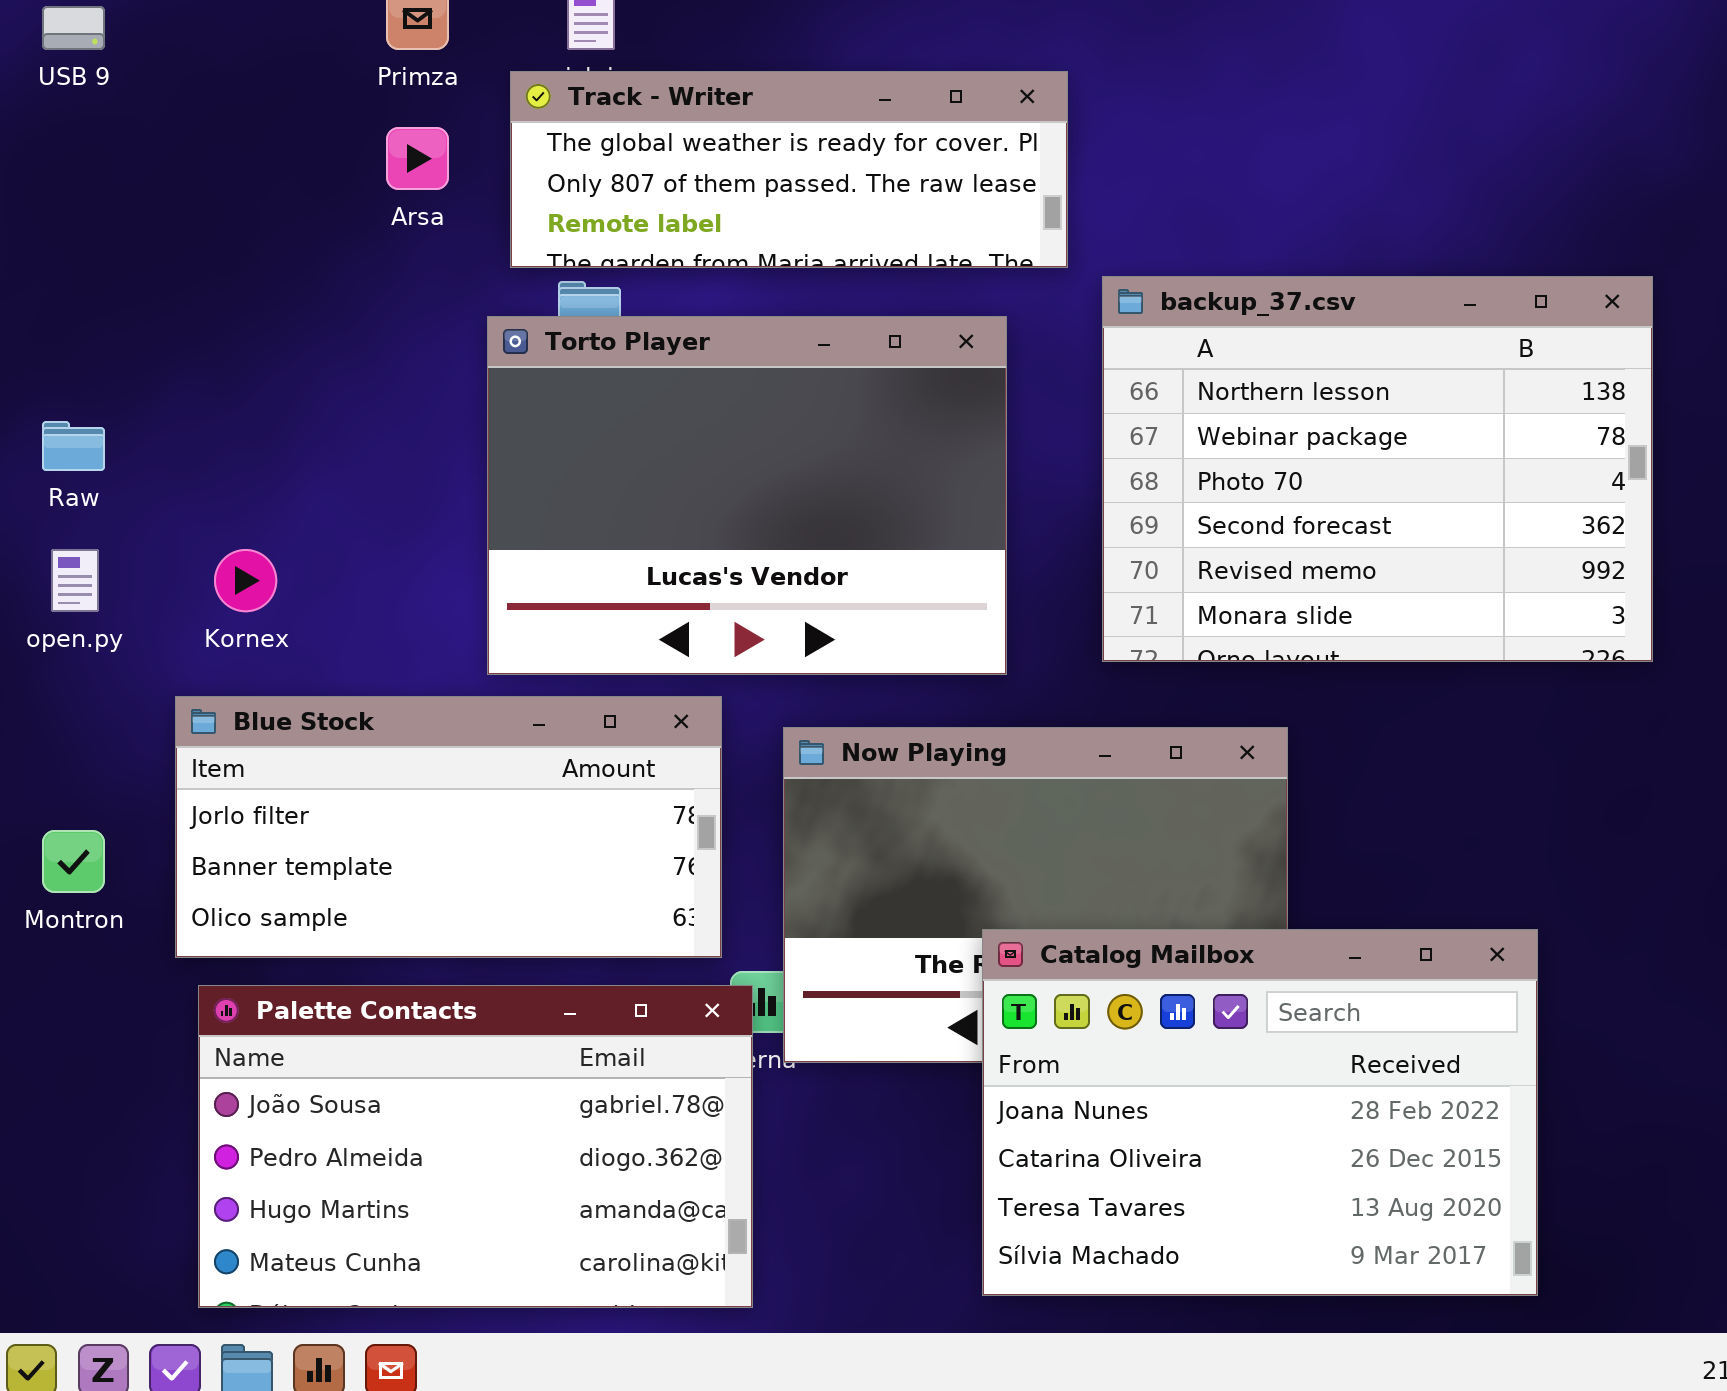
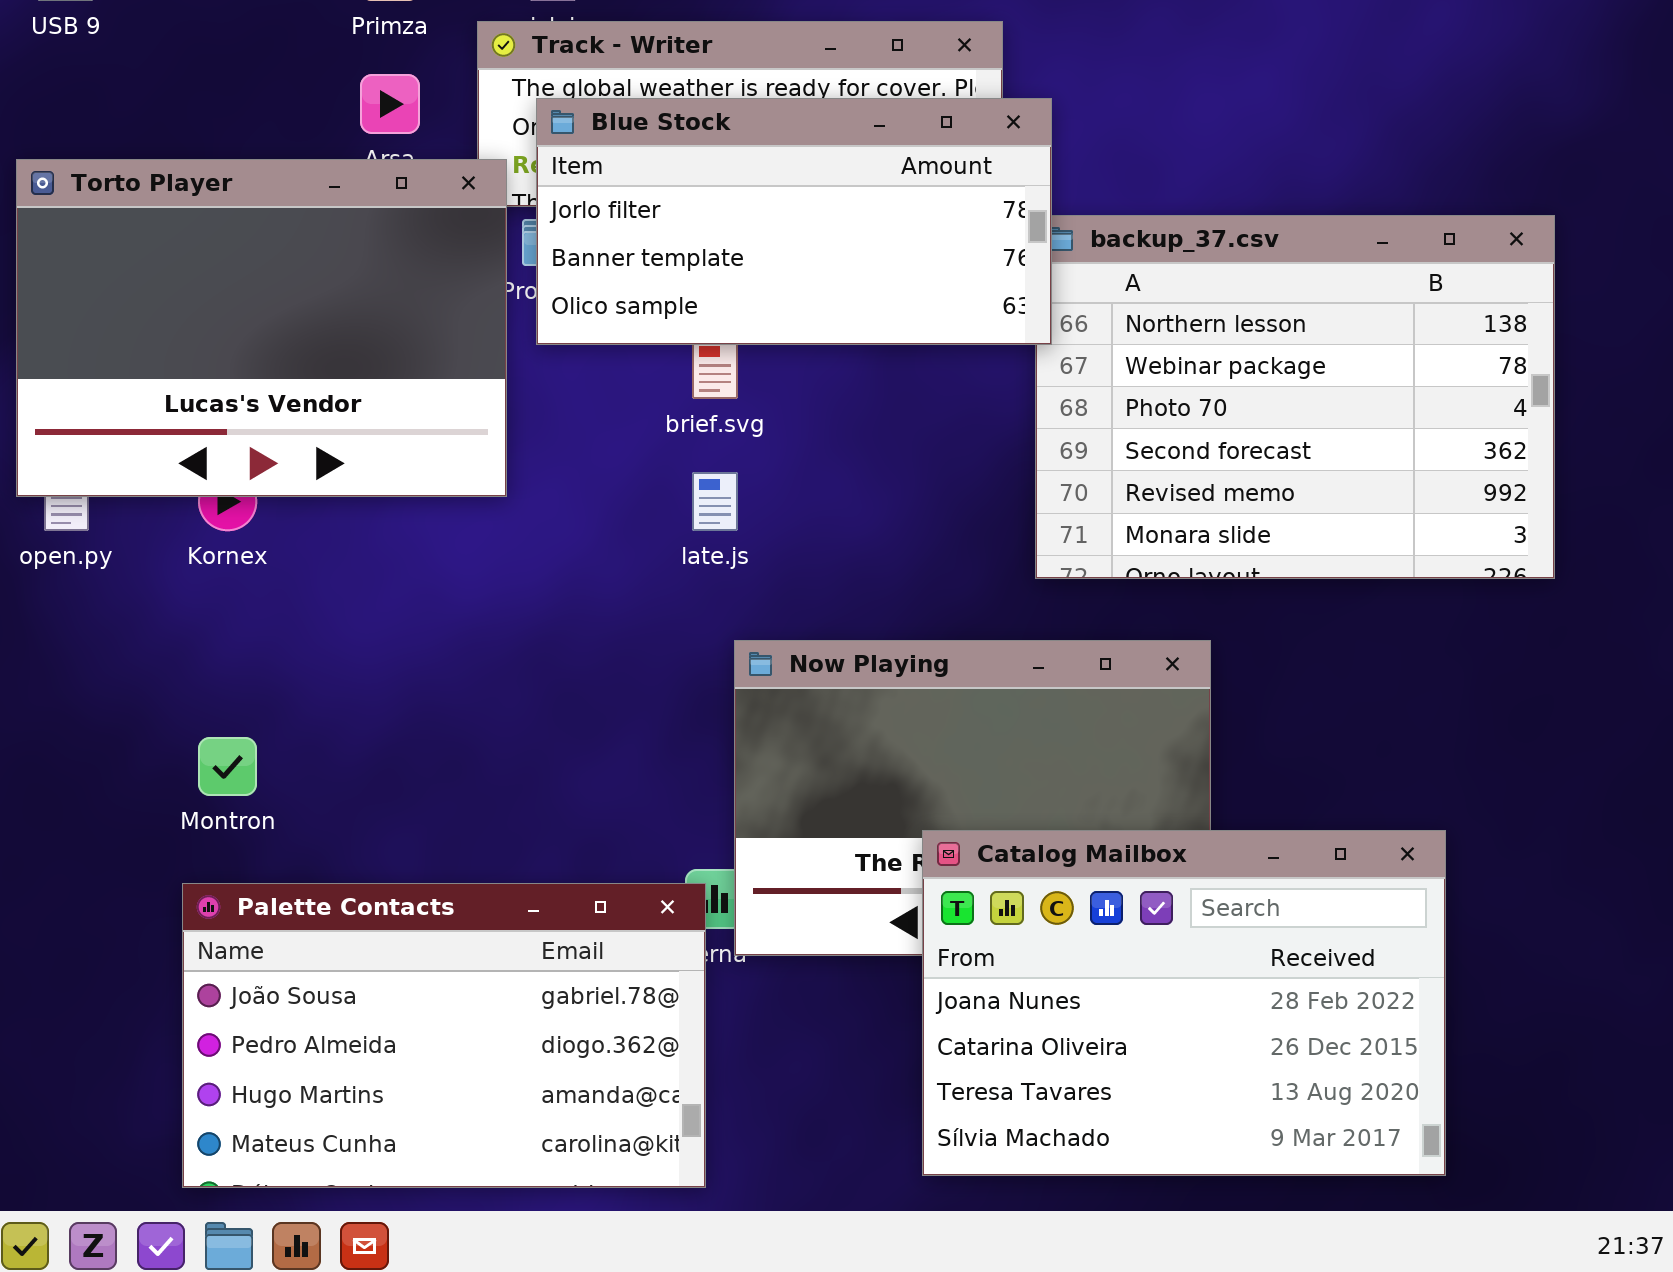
Torto Player: [487,316,1007,675] -> [16,159,507,497], moved
Blue Stock: [175,696,722,958] -> [536,98,1052,345], moved
Montron: [42,830,105,893] -> [198,737,257,796], moved

